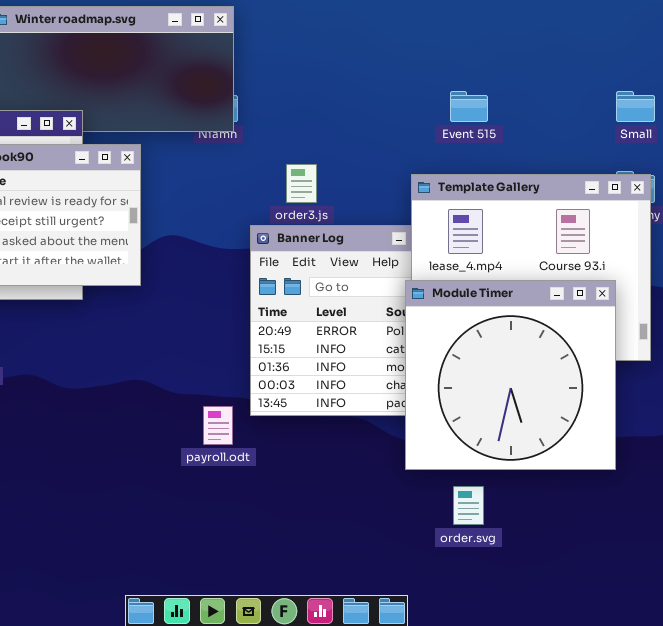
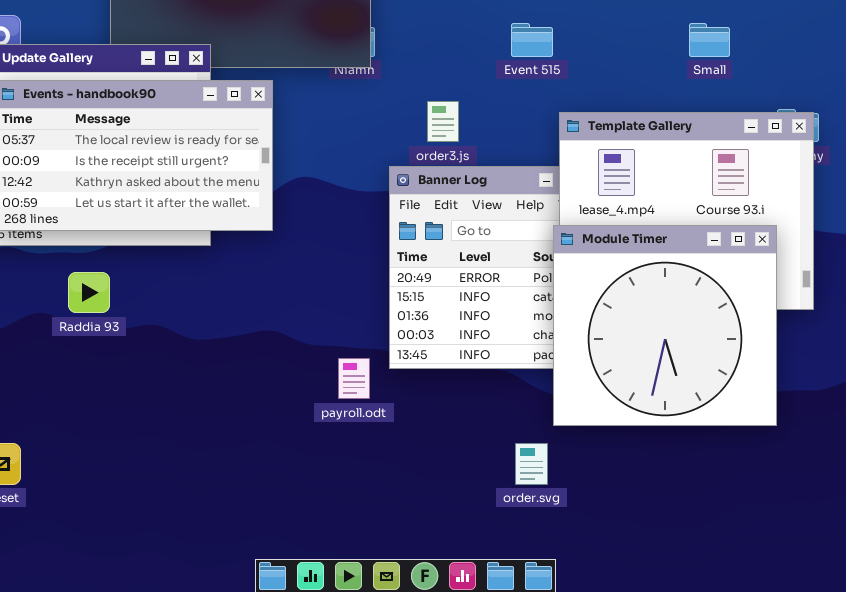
Event 515: [450,91,488,122] -> [511,23,553,57], moved
Small: [616,91,655,122] -> [689,23,730,57], moved
order.svg: [453,486,484,525] -> [515,443,548,485], moved

